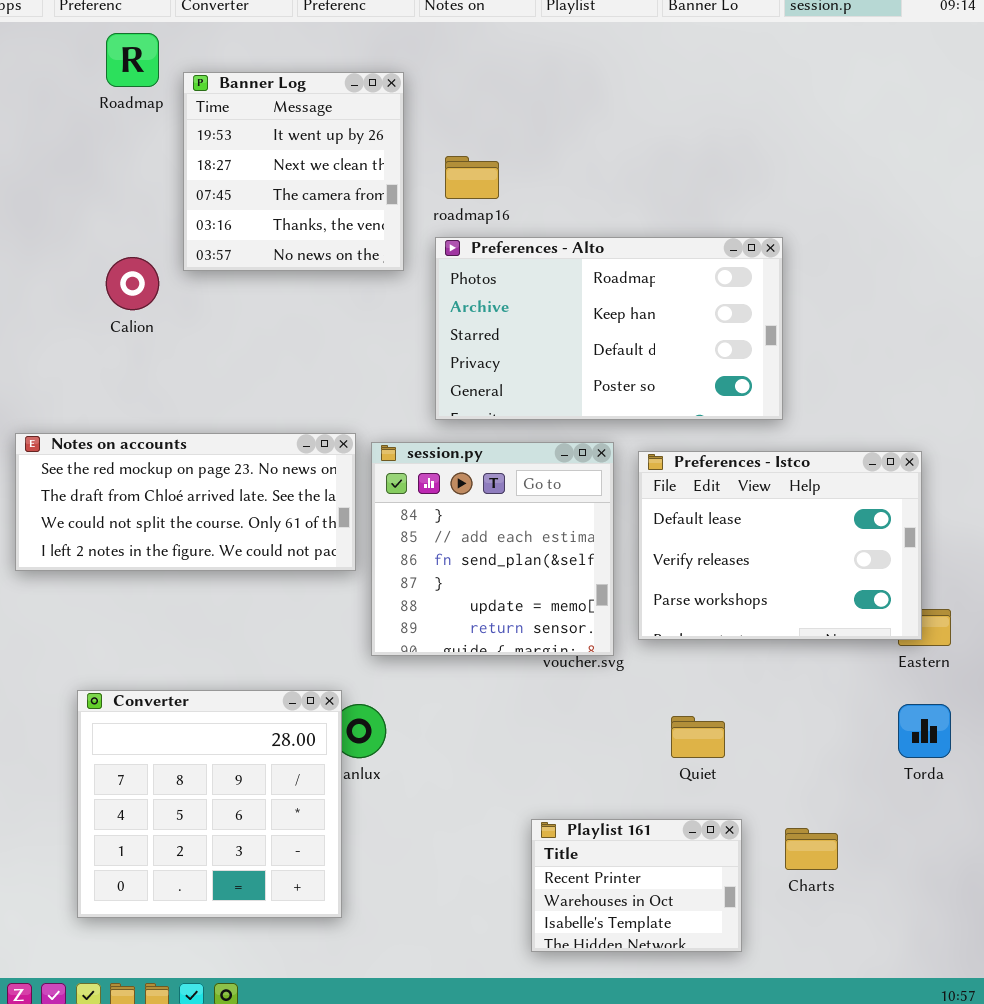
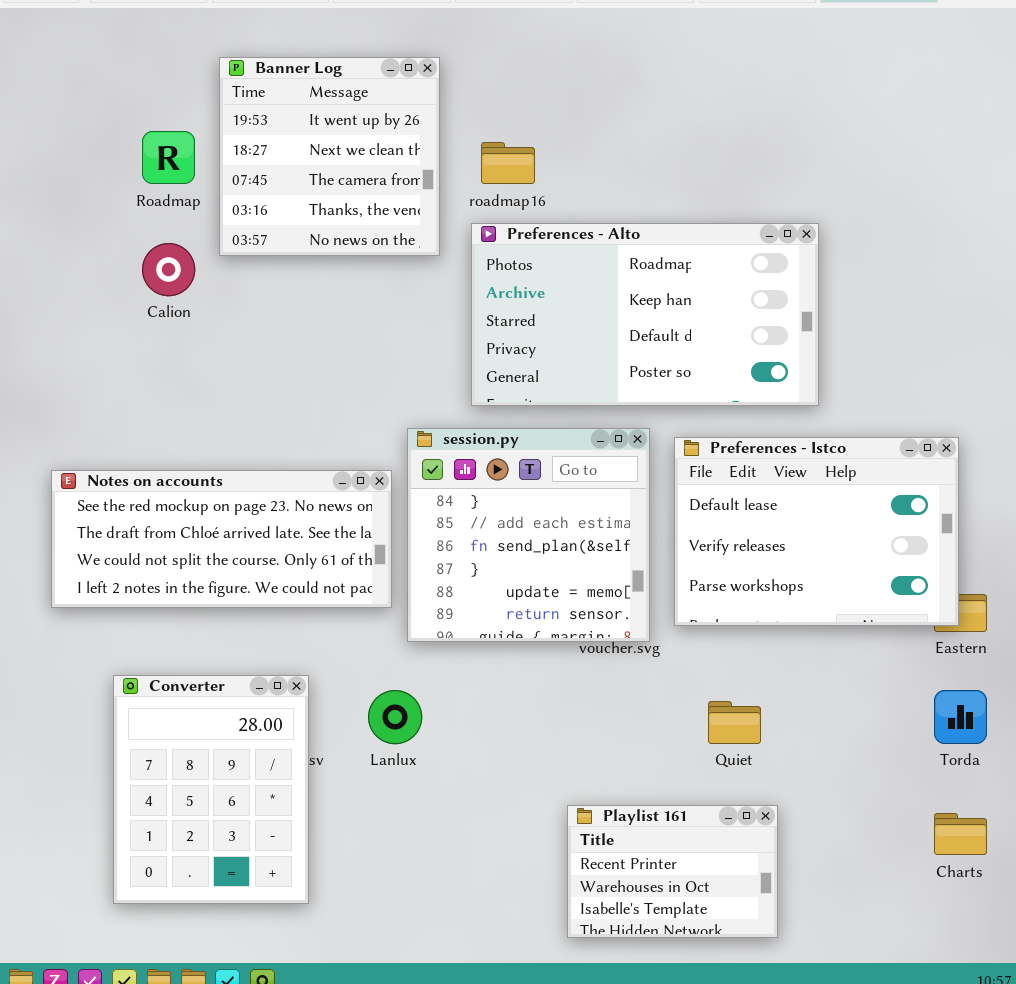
Roadmap: [106,33,159,87] -> [142,131,195,184], moved
Notes on accounts: [15,433,356,571] -> [51,470,392,608], moved
Converter: [77,690,342,918] -> [113,675,309,904], resized
Charts: [785,828,838,870] -> [934,813,987,855], moved

